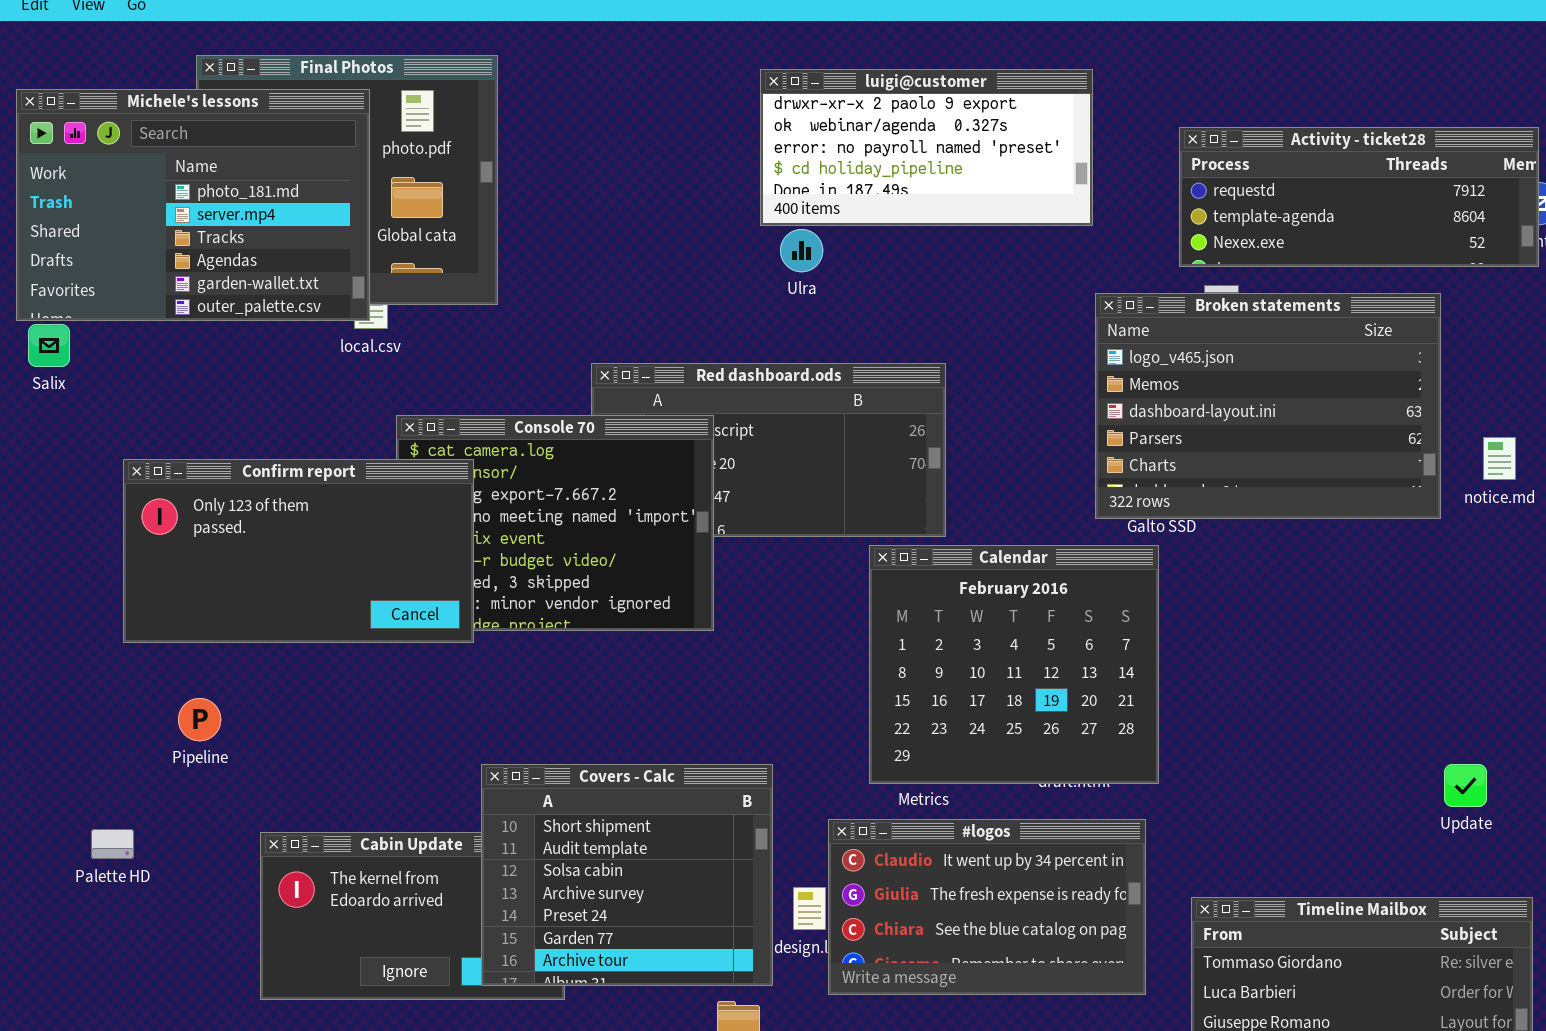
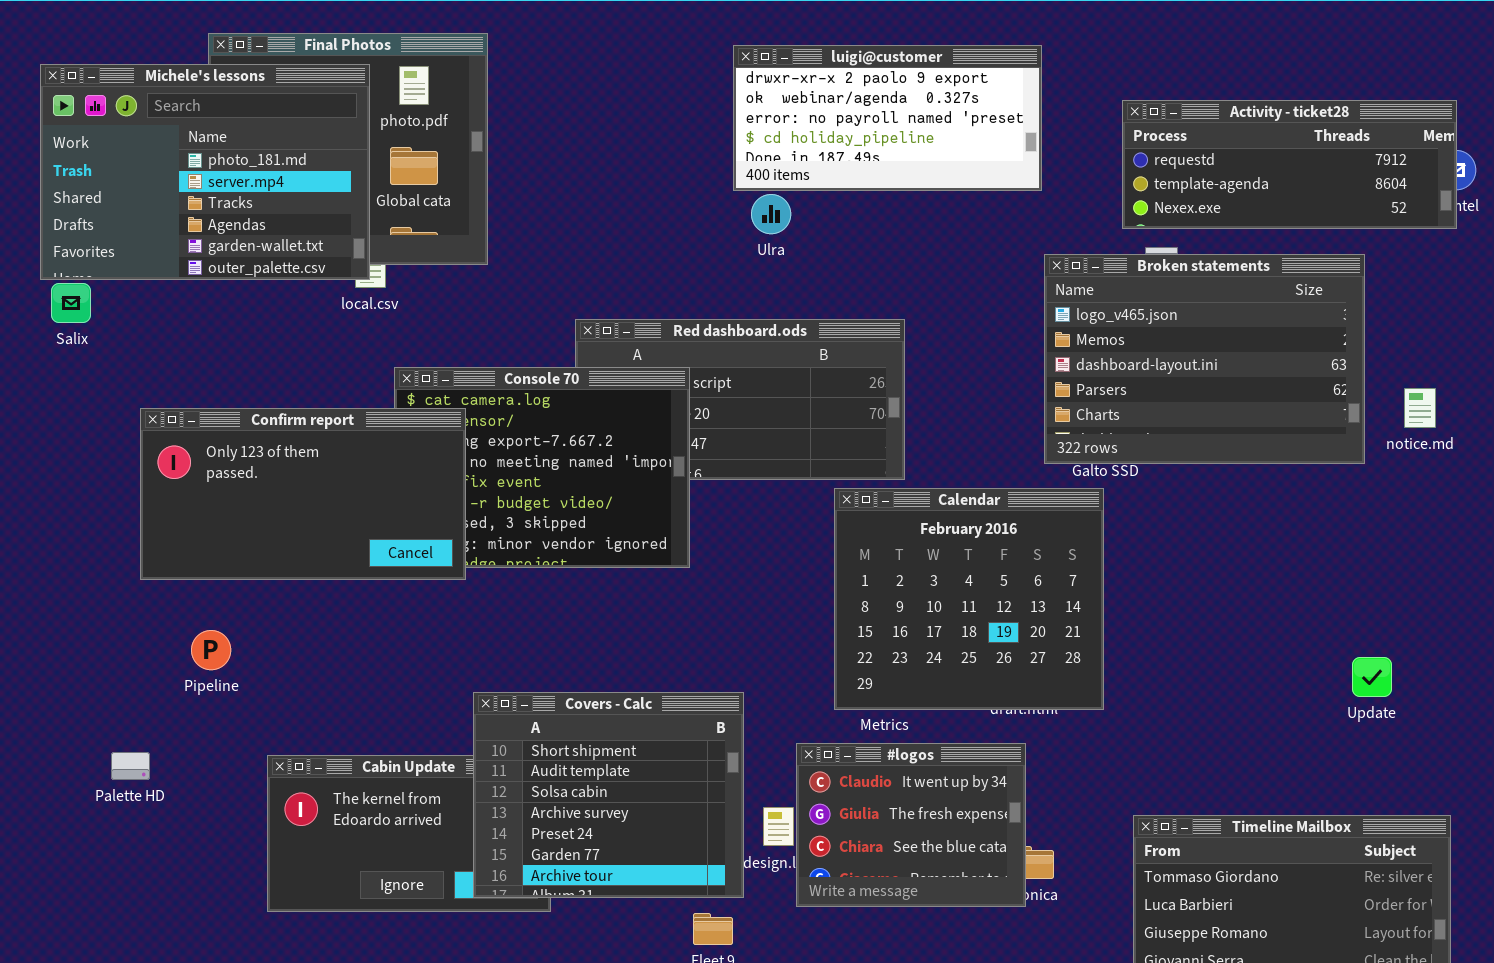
Update: [1444,764,1487,807] -> [1352,657,1392,697], moved
#logos: [828,819,1146,995] -> [796,743,1026,907], resized

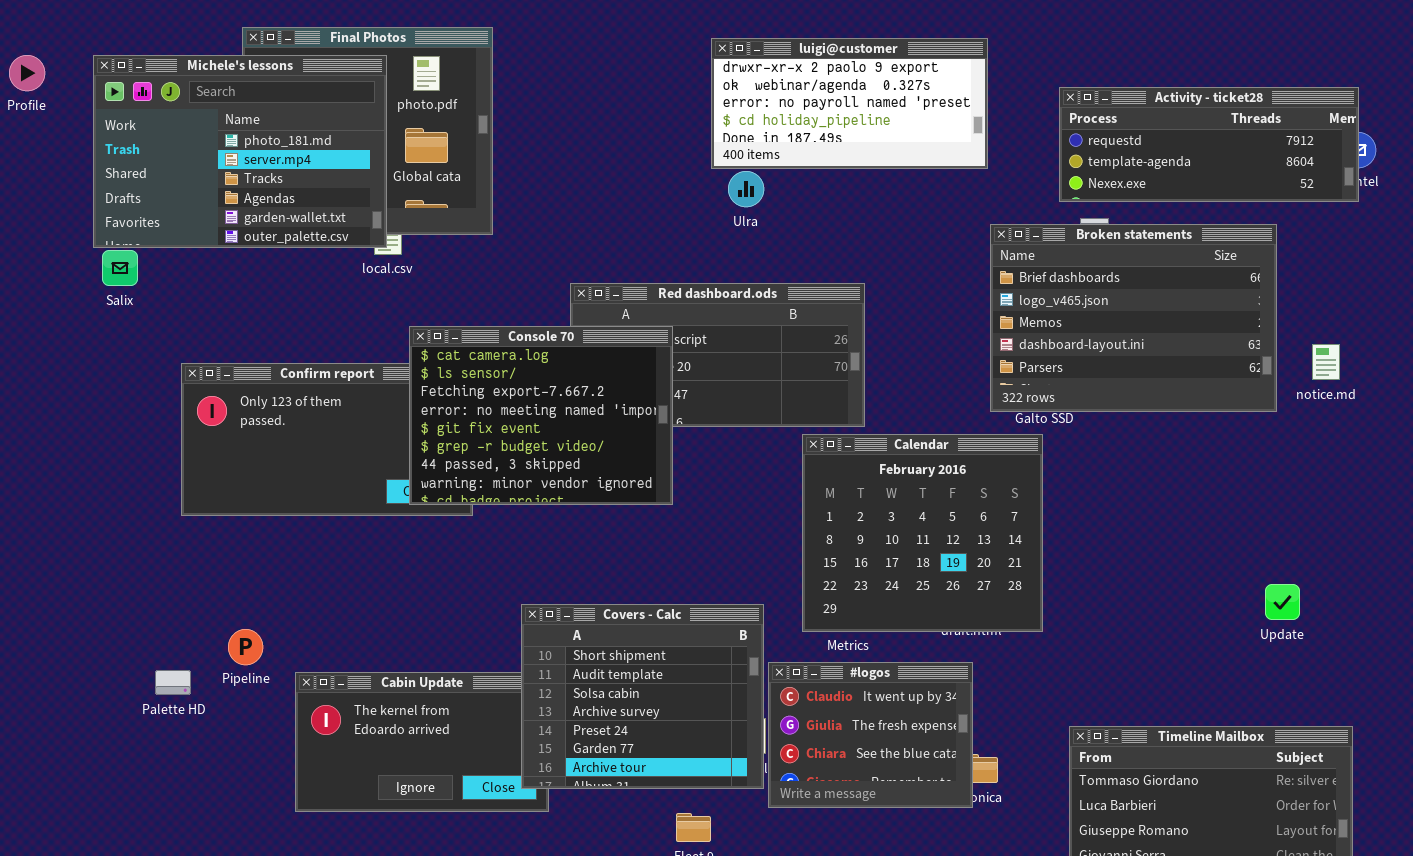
Broken statements: [1044,254,1365,464] -> [990,224,1277,412], scrolled up 1 row
Console 70: [394,367,690,568] -> [409,326,673,505], raised
Pipeline: [191,630,231,670] -> [228,629,263,665], moved
Covers - Calc: [473,692,744,898] -> [521,604,764,789], moved

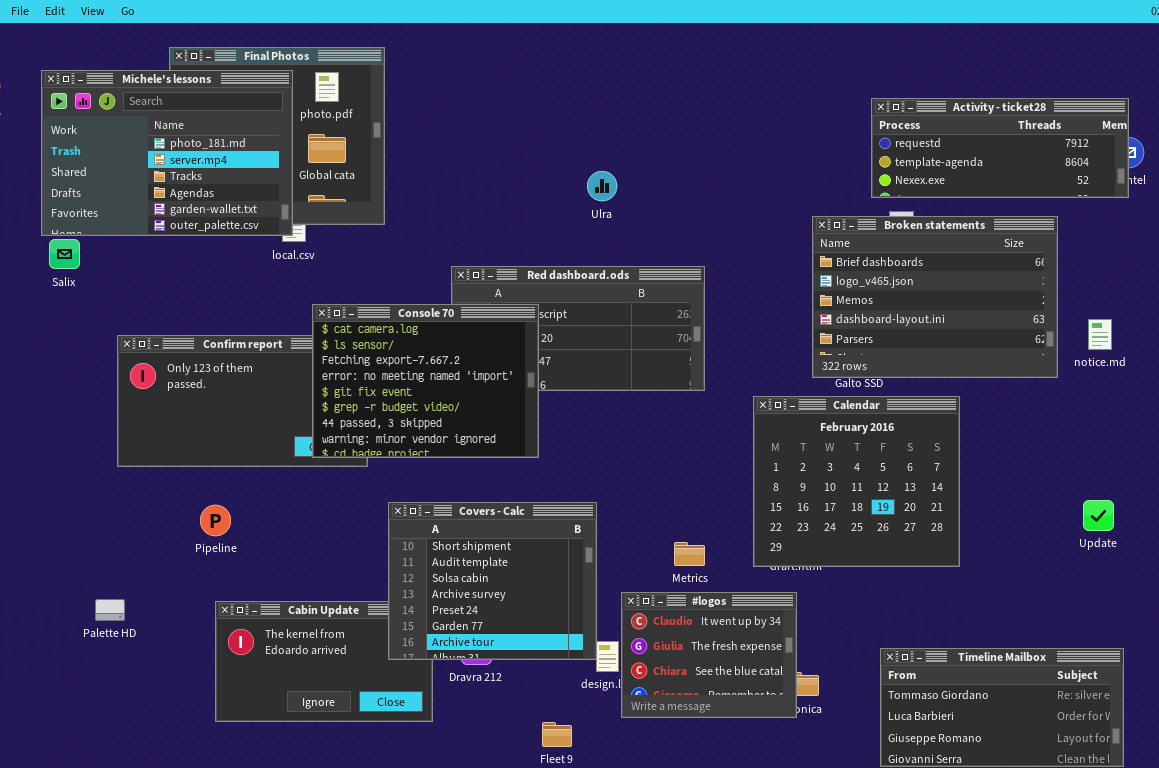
luigi@customer: [711,38,988,169] -> none, closed
Calendar: [802,434,1043,632] -> [753,396,960,567], moved
Update: [1265,584,1300,620] -> [1083,500,1114,531], moved
Covers - Calc: [521,604,764,789] -> [388,502,597,660], moved
Pipeline: [228,629,263,665] -> [200,505,231,536], moved

